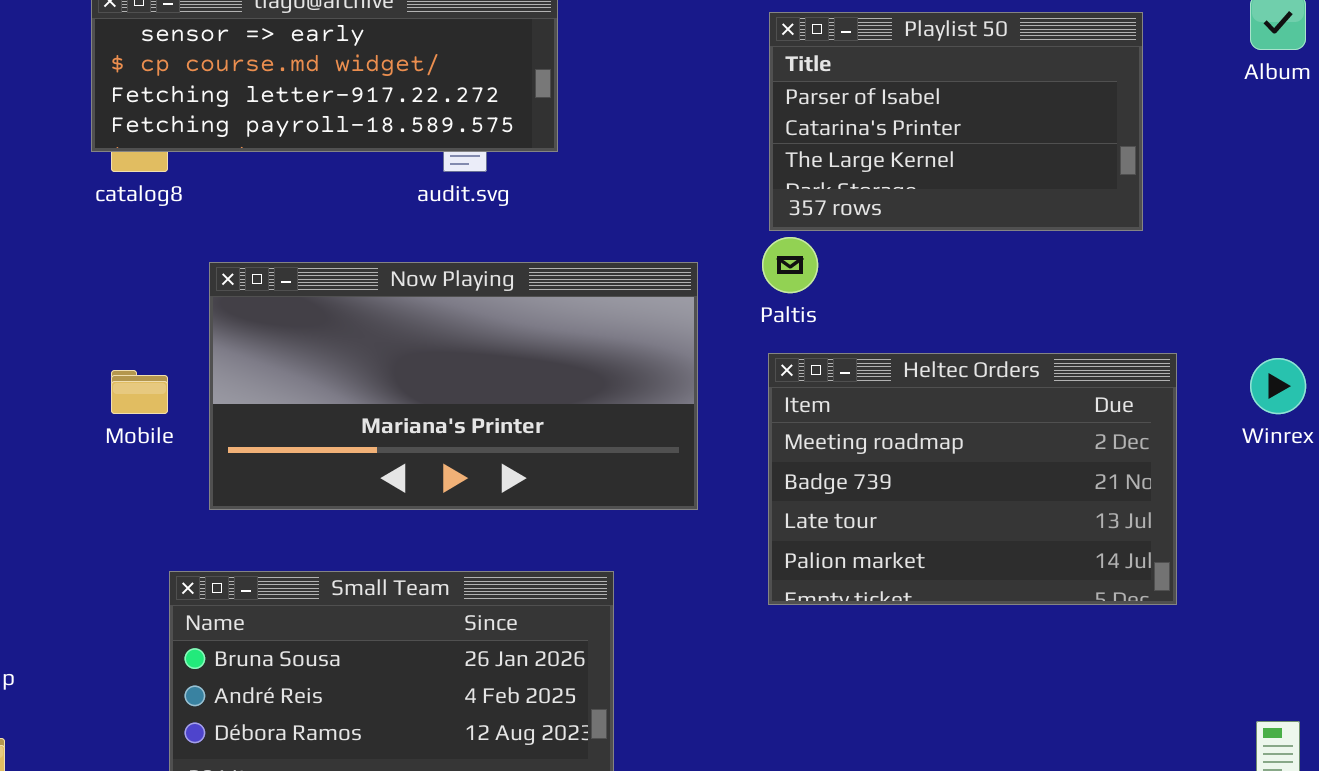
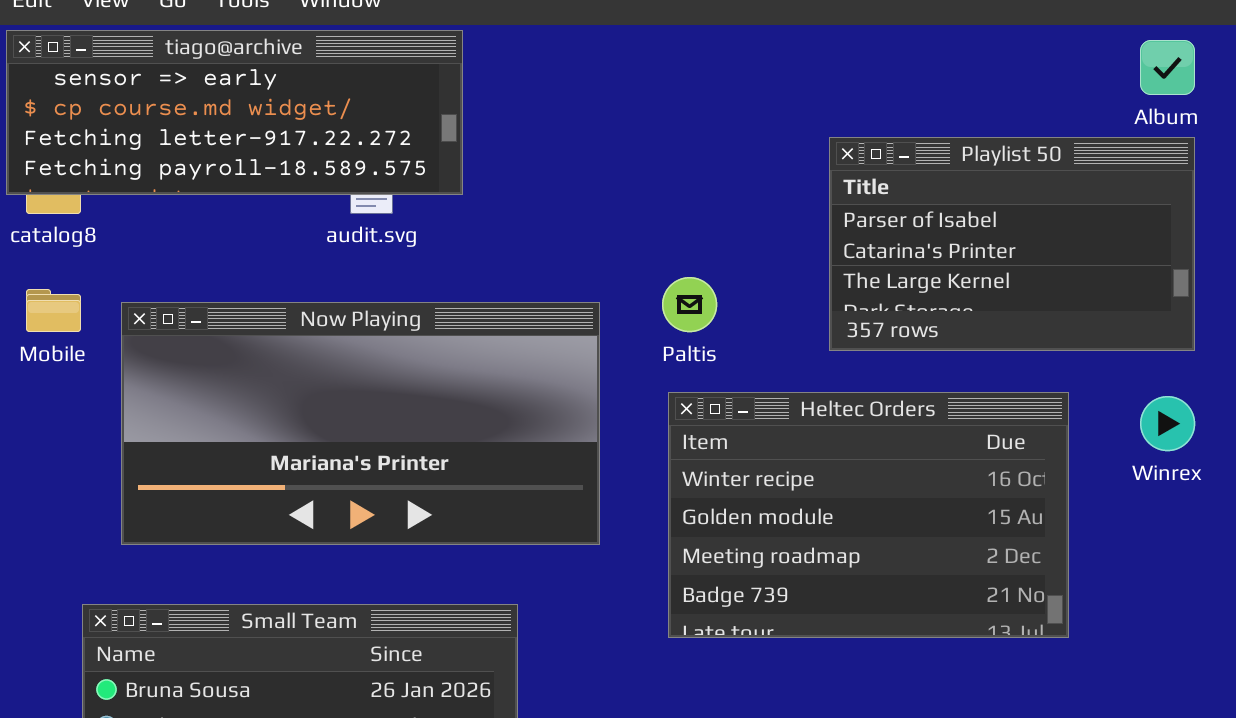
Playlist 50: [769,12,1143,231] -> [829,137,1195,351], moved
Heltec Orders: [768,353,1177,605] -> [668,392,1069,638], scrolled up 2 rows
Mobile: [111,370,168,414] -> [26,289,81,332], moved

